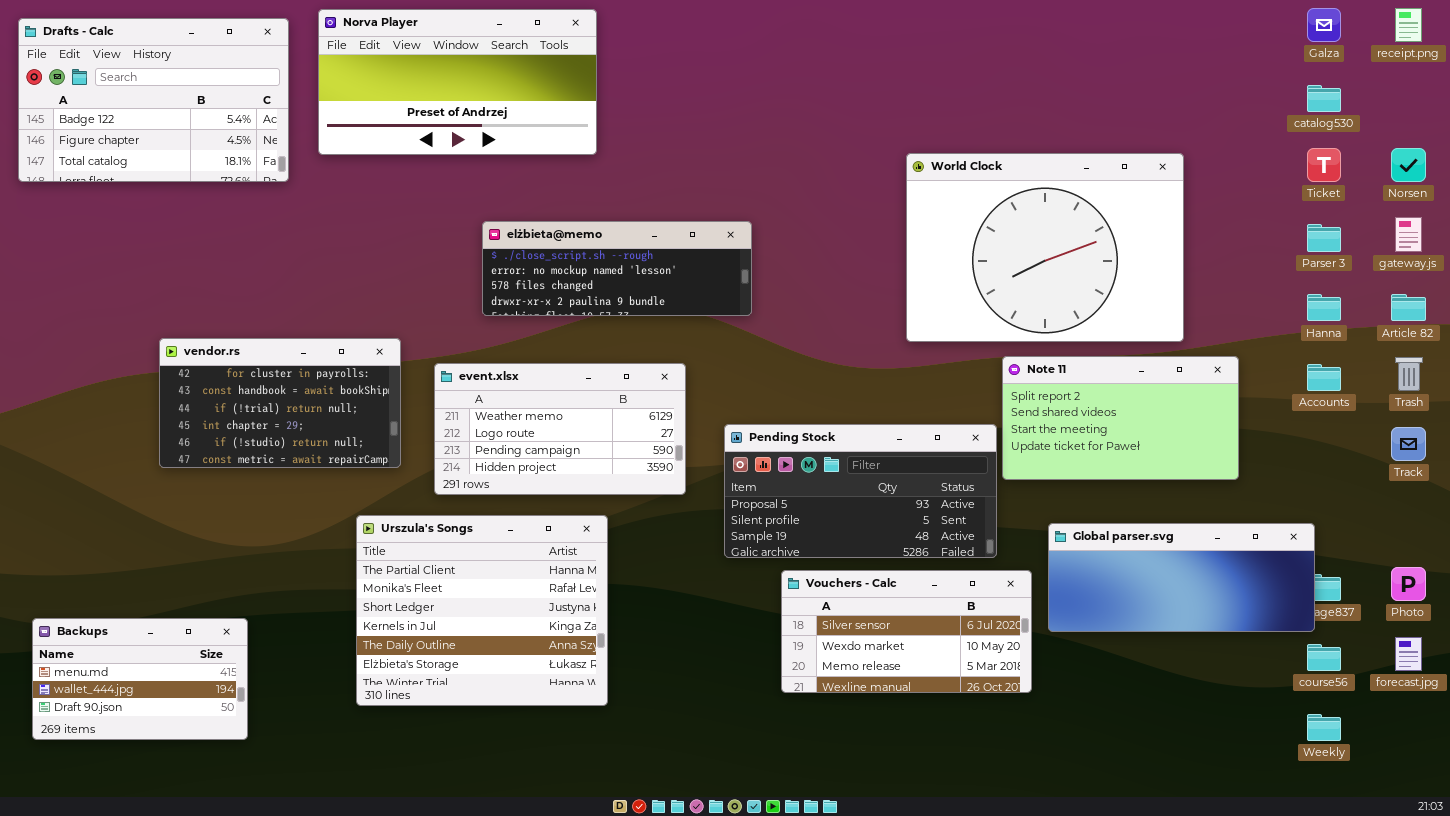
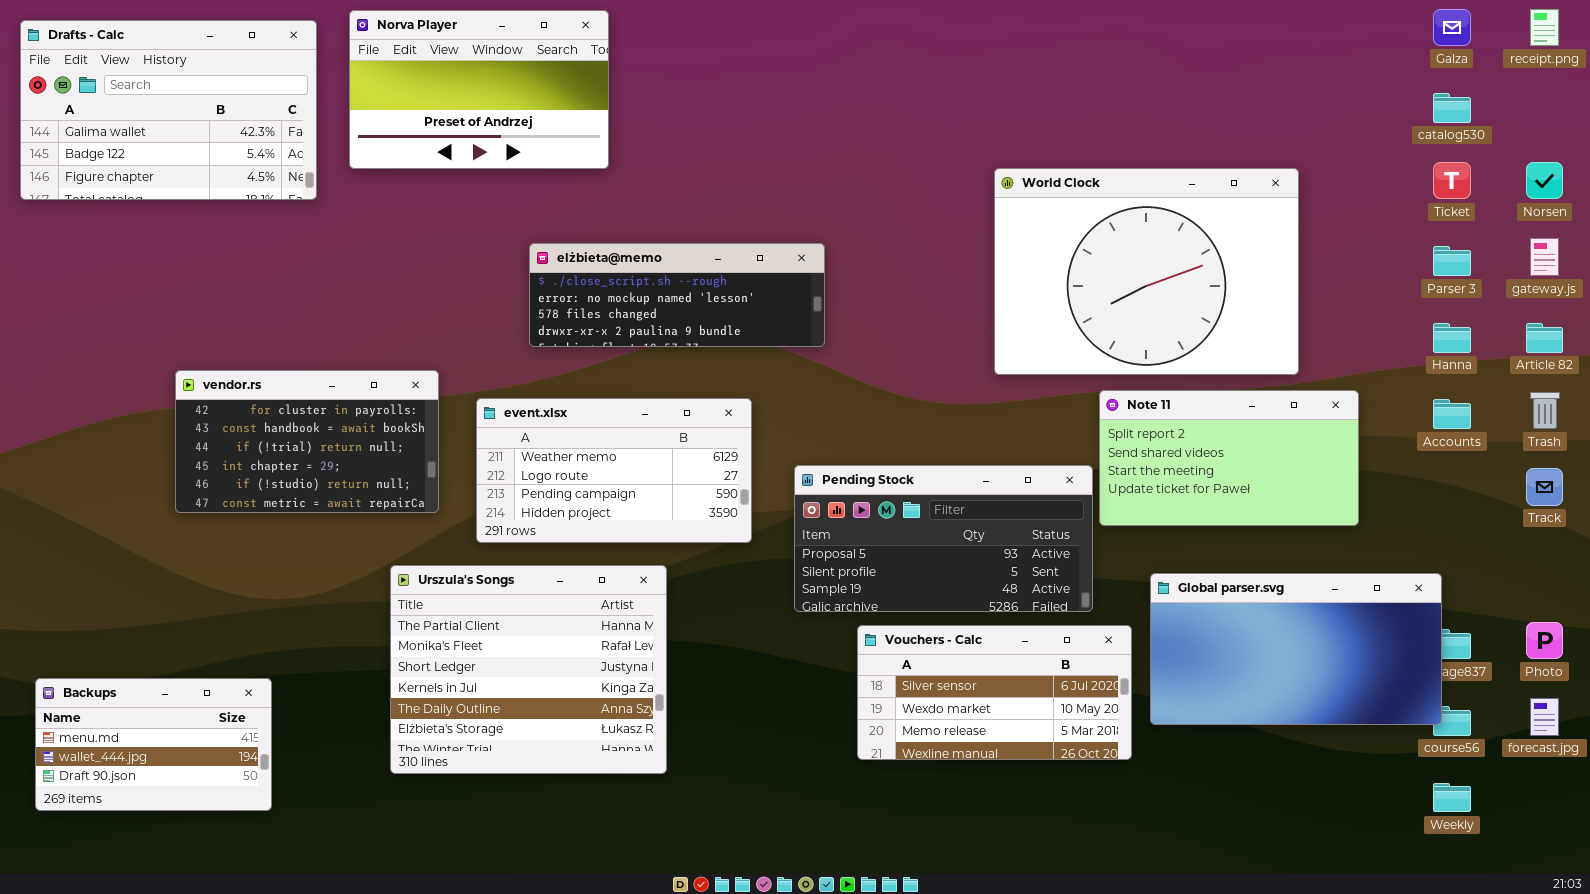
Norva Player: [318,9,597,155] -> [349,10,609,169], resized
Drafts - Calc: [18,18,289,182] -> [20,20,317,200], scrolled up 1 row
Global parser.svg: [1048,523,1315,632] -> [1150,573,1442,725], resized

